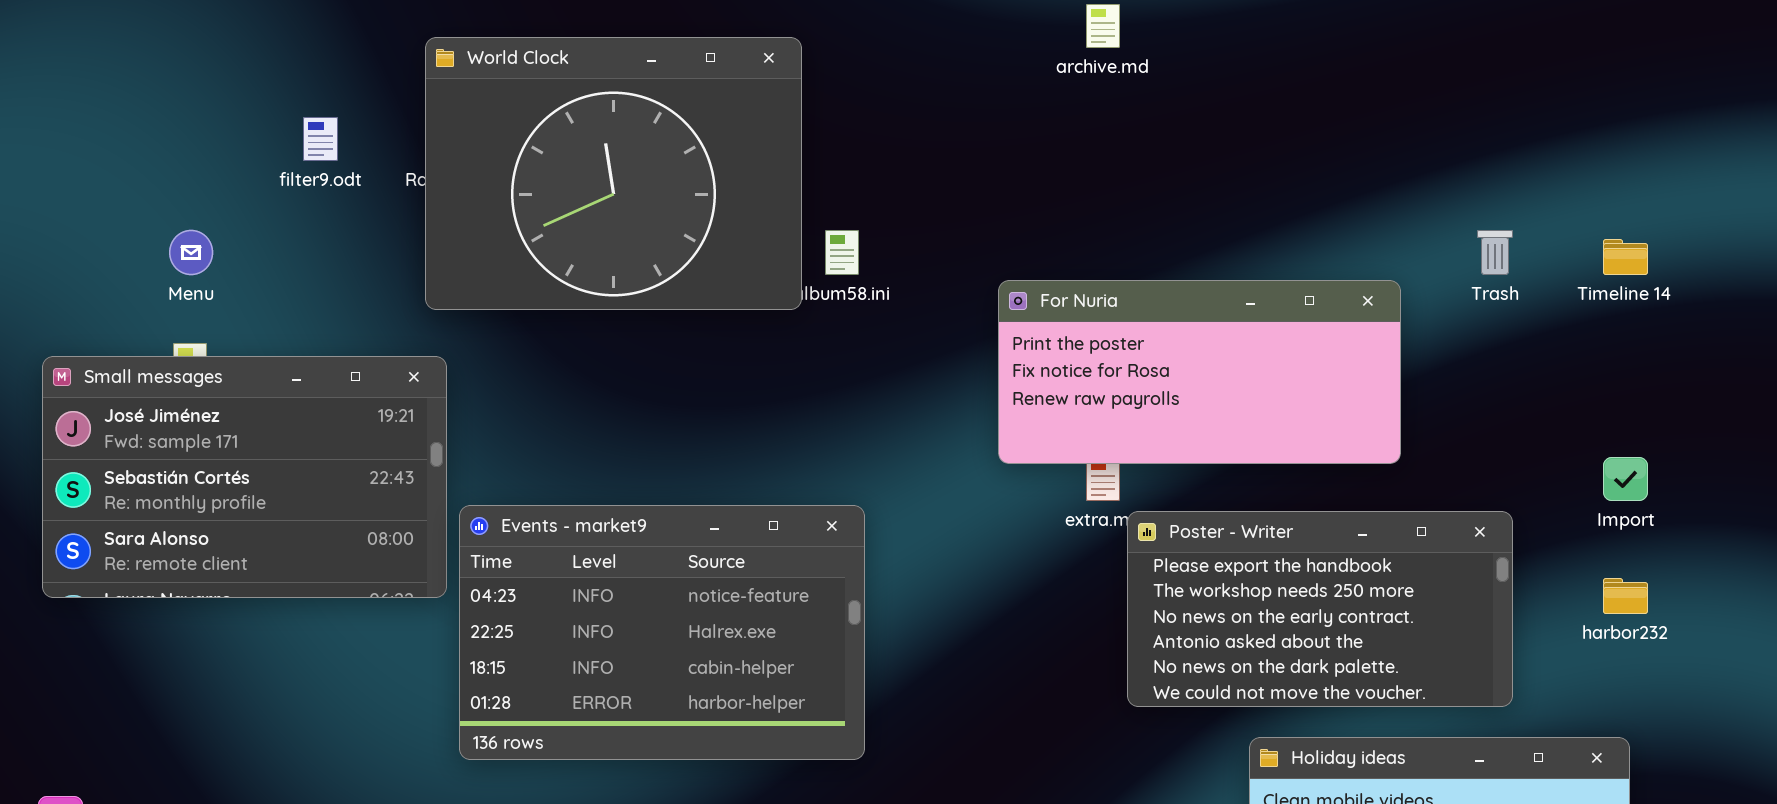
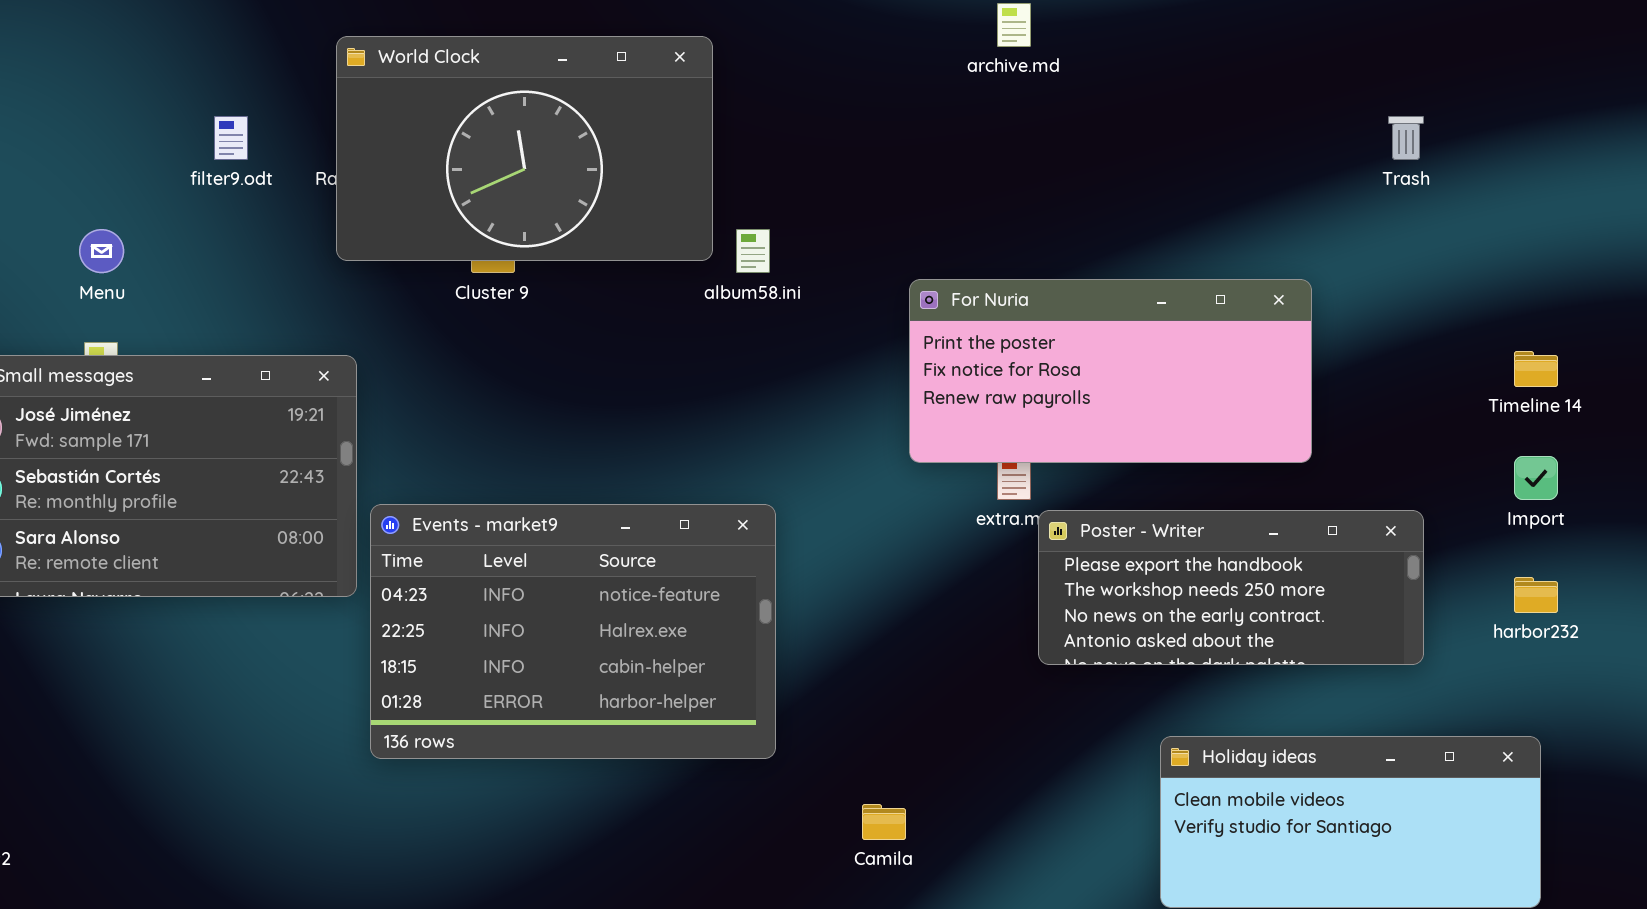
World Clock: [425,37,802,310] -> [336,36,713,261], resized
Trash: [1477,230,1513,275] -> [1388,116,1424,160], moved
Timeline 14: [1603,239,1648,275] -> [1514,351,1558,387], moved
Poster - Writer: [1127,511,1513,707] -> [1038,510,1424,665], resized

